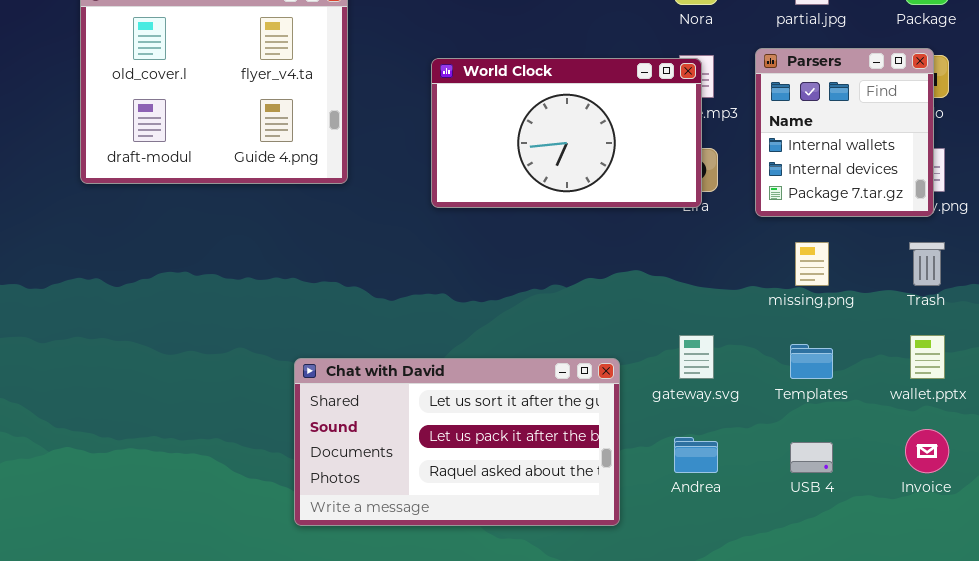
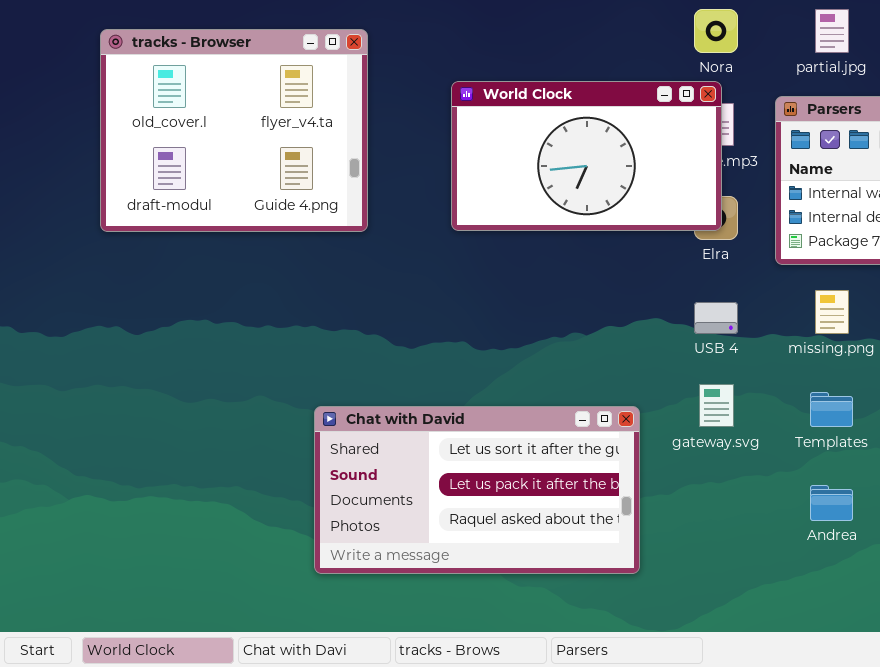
World Clock: [431,58,702,208] -> [451,81,722,231], moved
Andrea: [674,437,718,473] -> [810,485,853,521], moved
USB 4: [790,442,833,473] -> [694,302,738,334], moved

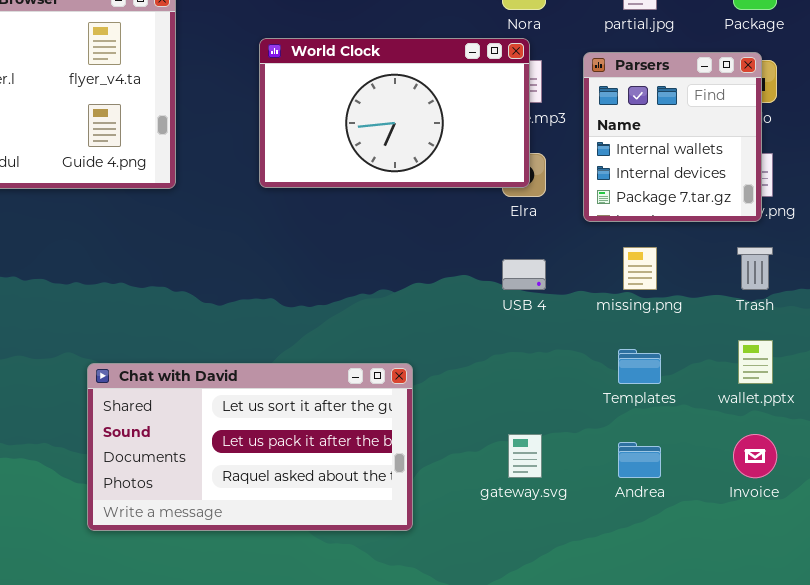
gateway.svg: [699,384,734,427] -> [508,434,542,478], moved
Chat with David: [314,406,640,574] -> [87,363,413,531], moved

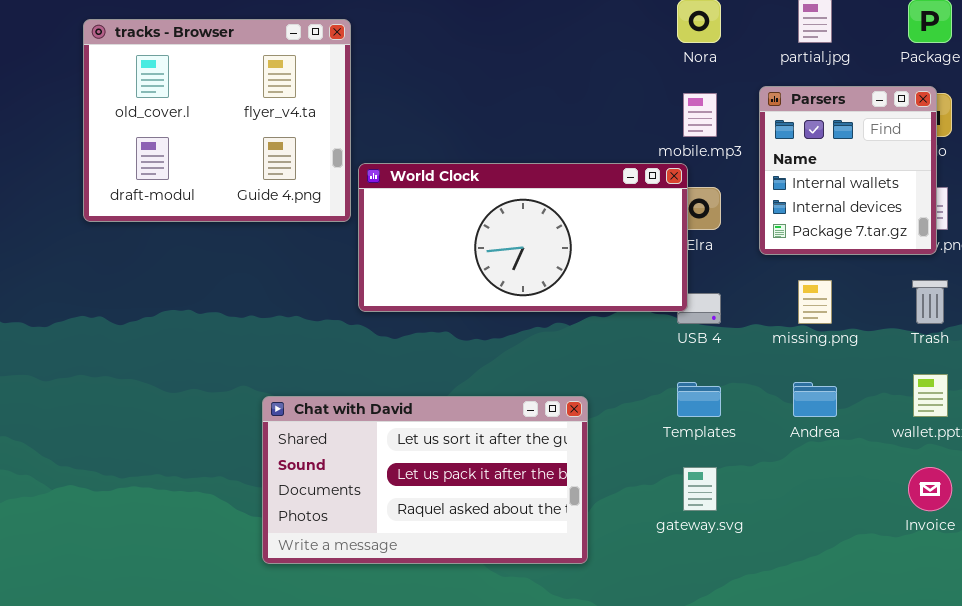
World Clock: [259,38,530,188] -> [358,163,688,312], moved, resized
Templates: [618,349,661,384] -> [677,382,721,417], moved
Andrea: [618,442,661,478] -> [793,382,837,417], moved

